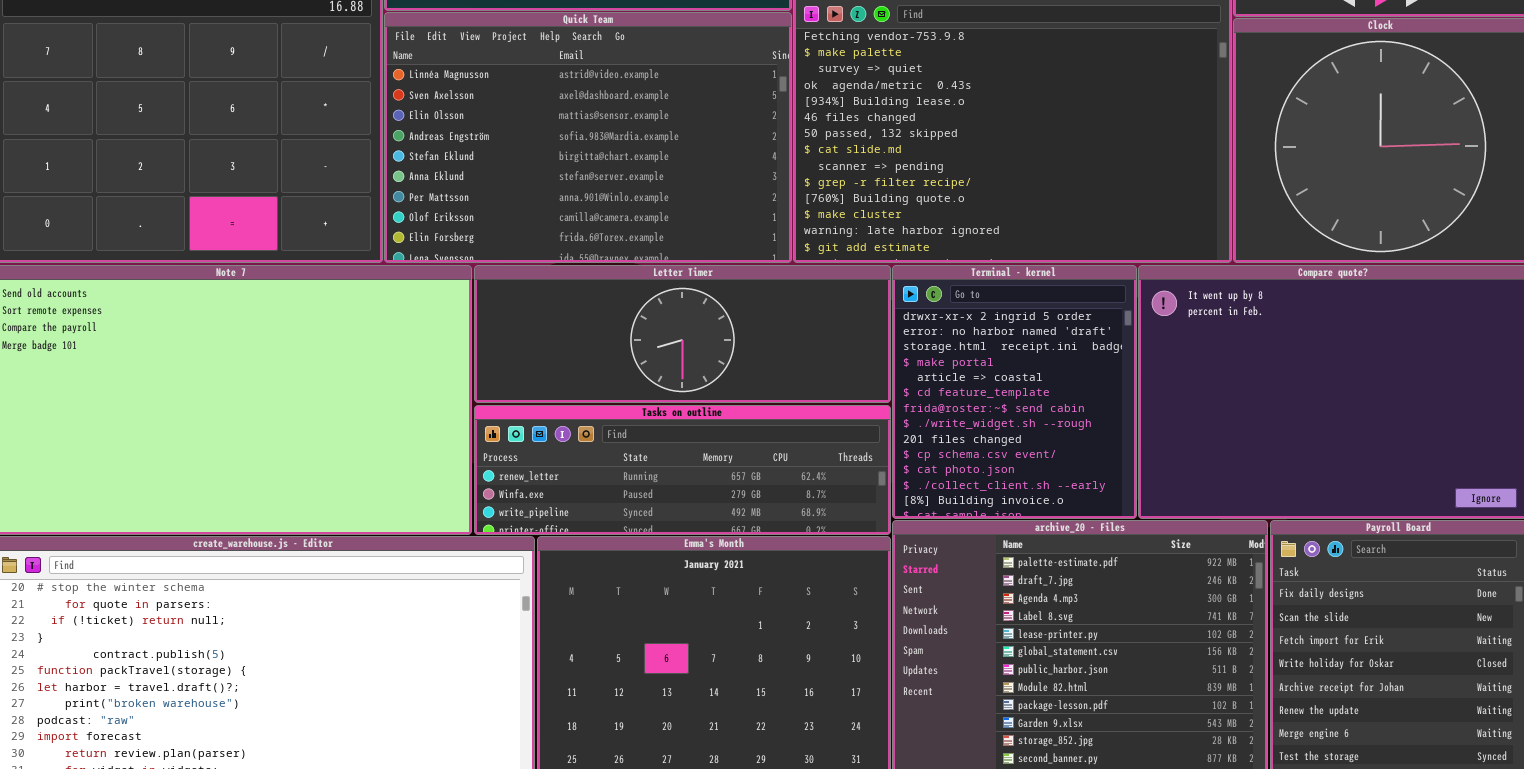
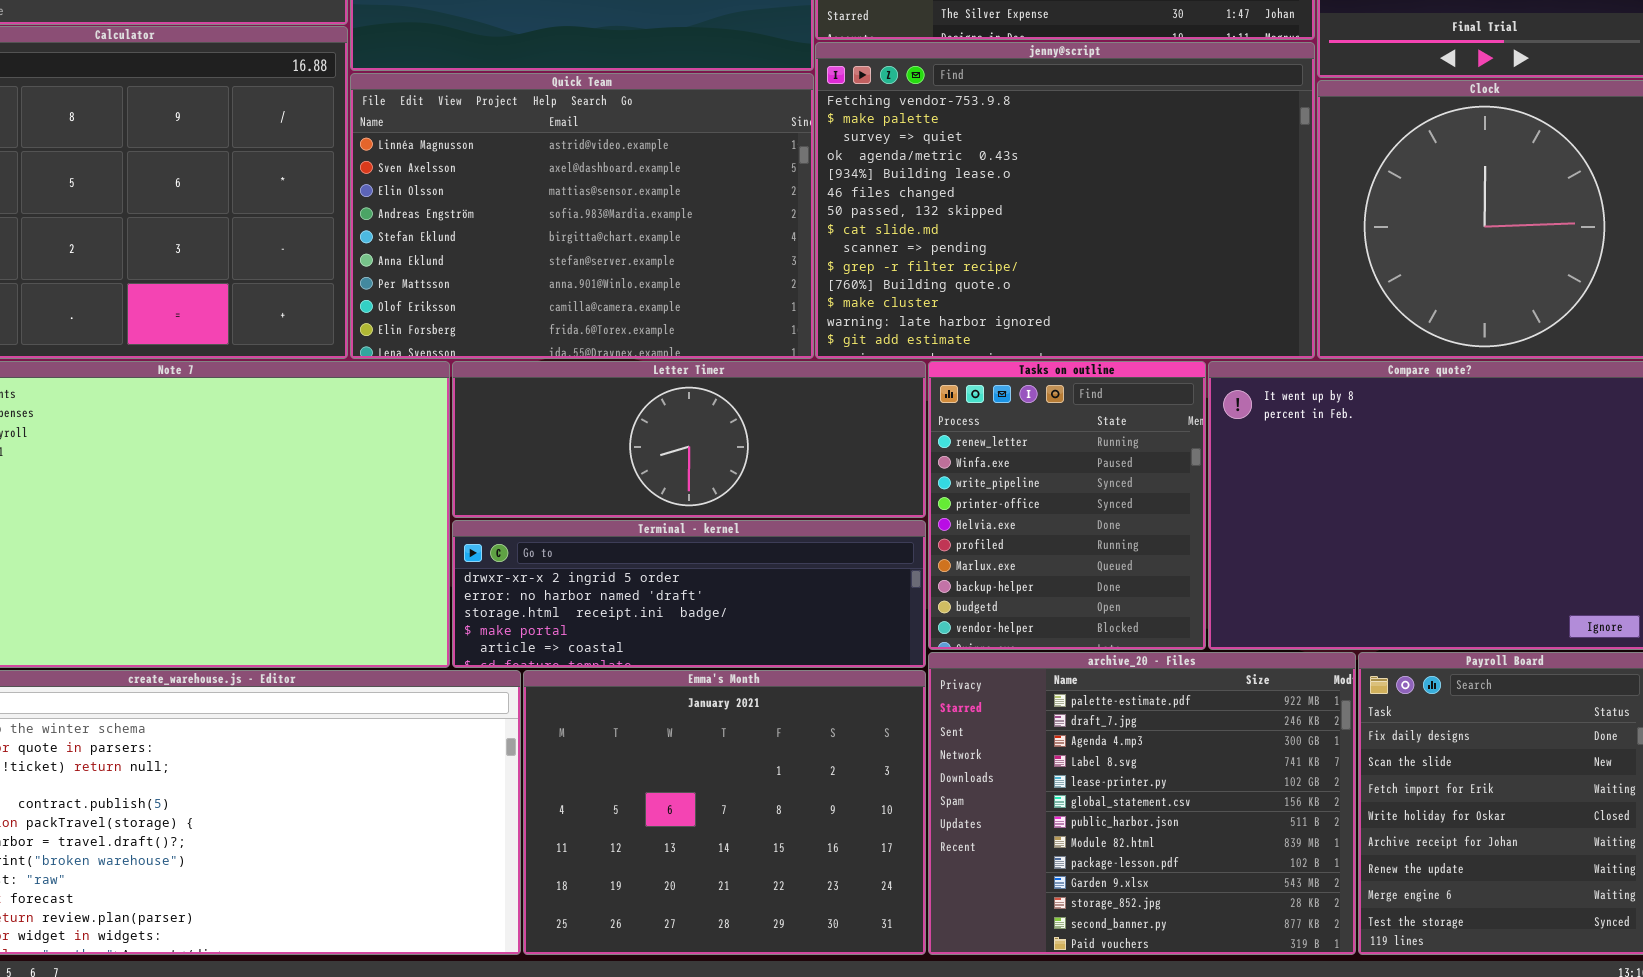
Terminal - kernel: [892,265,1137,519] -> [452,520,926,668], moved, resized
Tasks on outline: [474,405,891,535] -> [928,361,1206,650], moved, resized

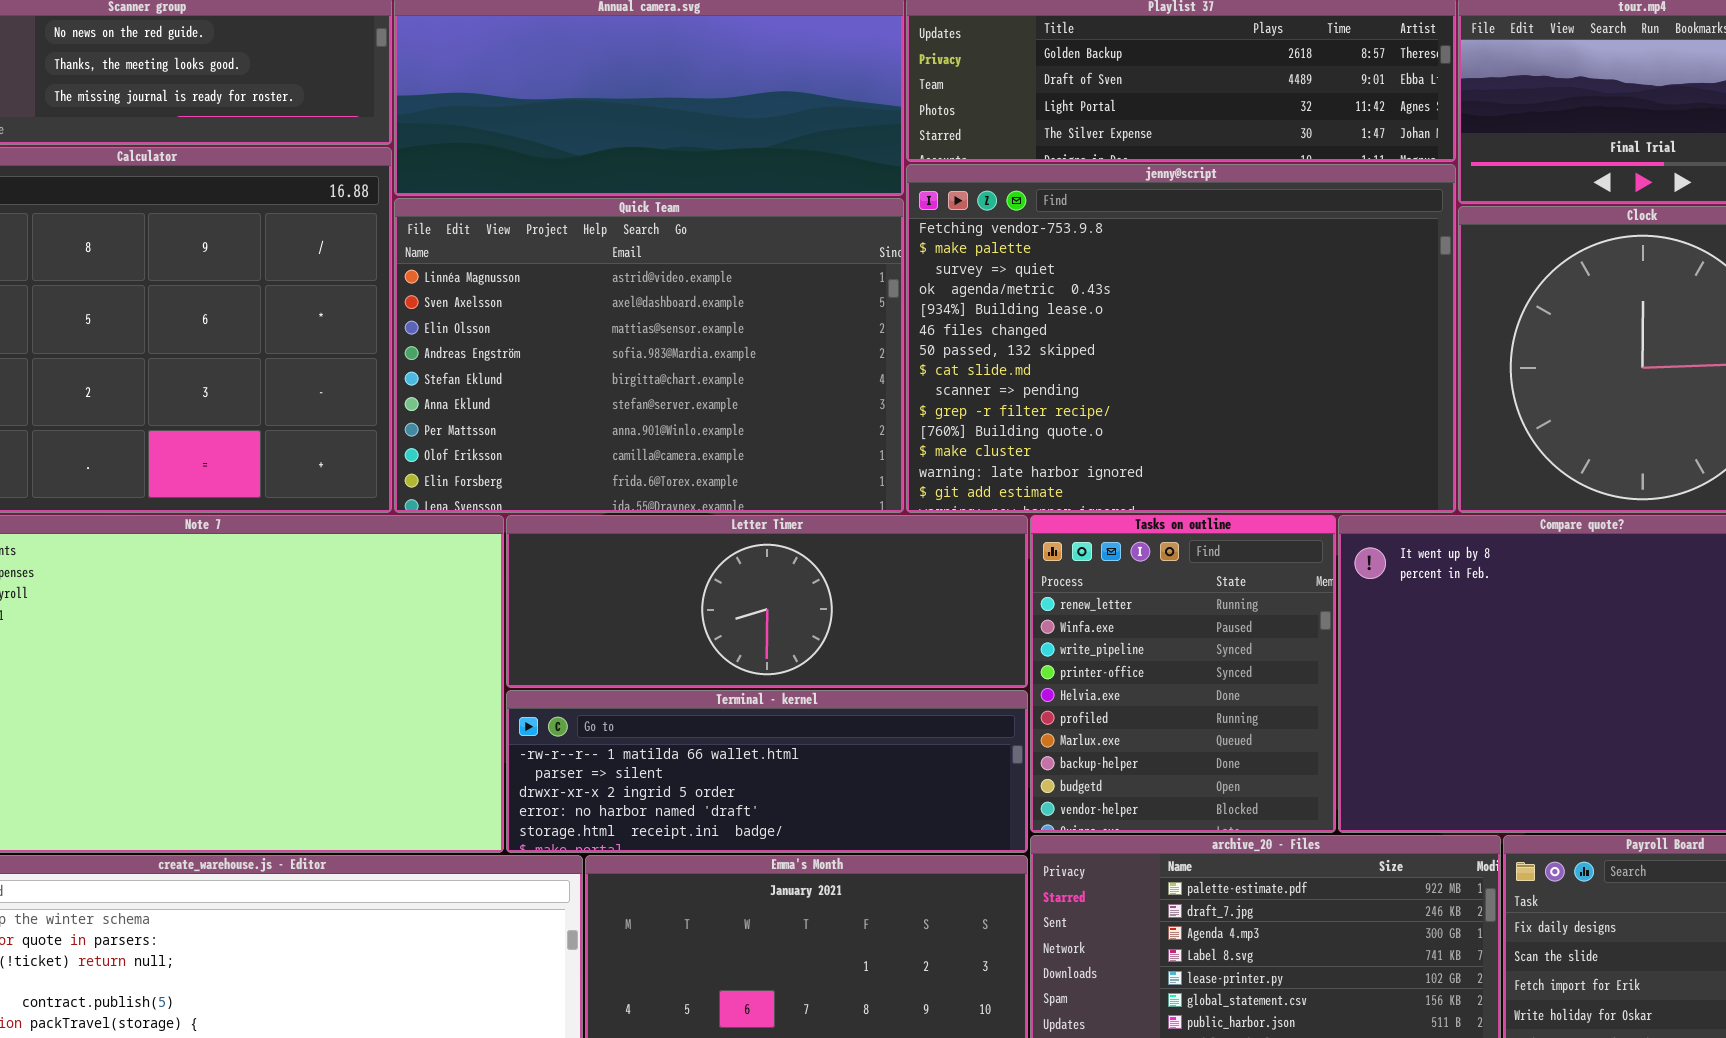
Terminal - kernel: [452,520,926,668] -> [506,690,1028,853], scrolled up 2 rows

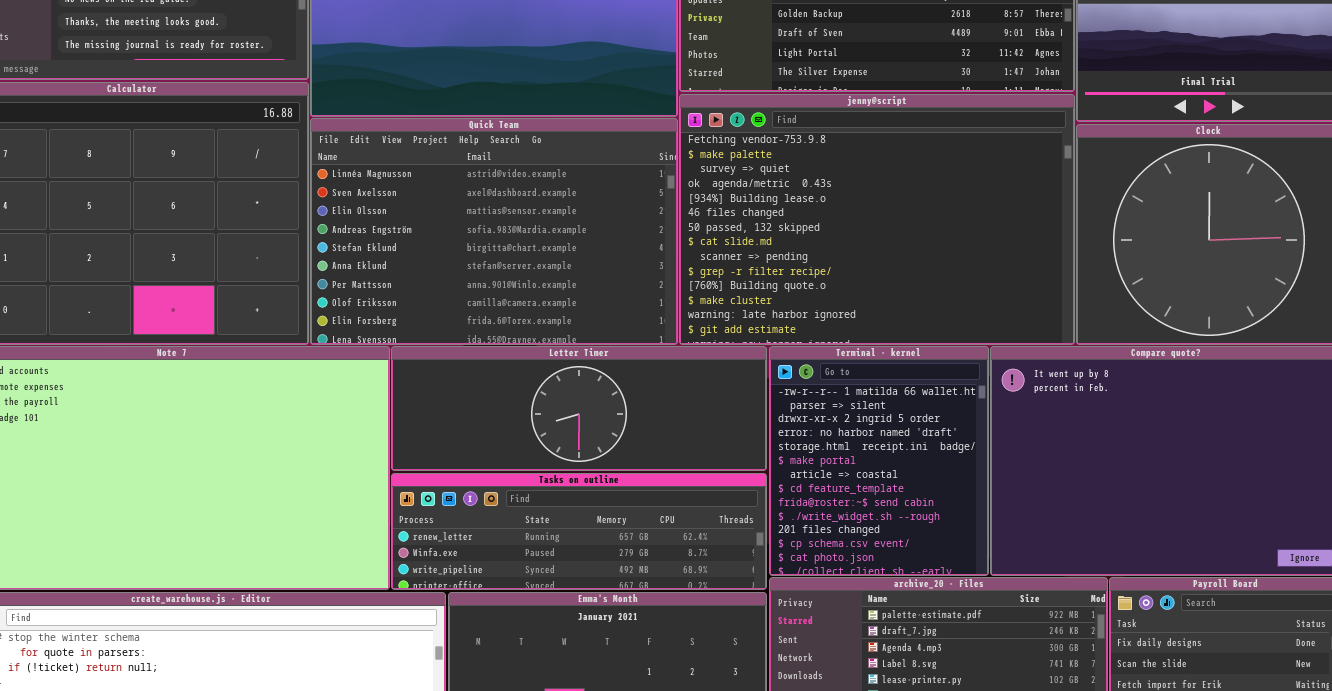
Tasks on outline: [1030,515,1336,833] -> [391,473,767,590], moved, resized
Terminal - kernel: [506,690,1028,853] -> [769,346,989,576], moved, resized

